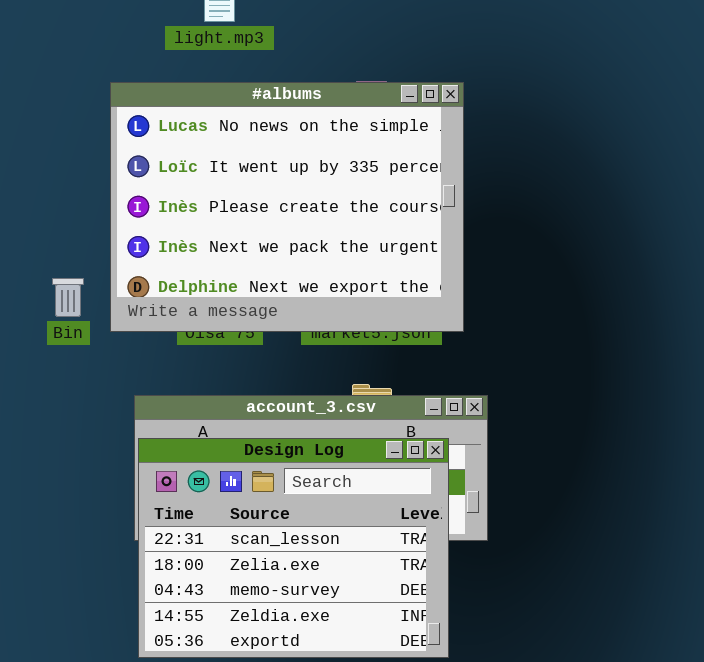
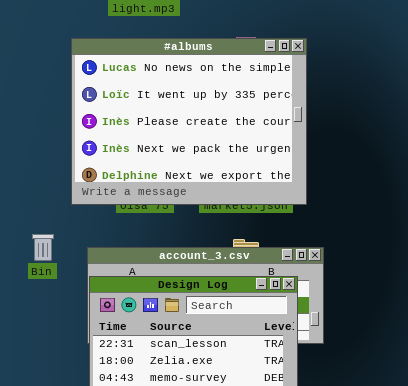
Bin: [52,278,84,317] -> [32,234,54,261], moved

